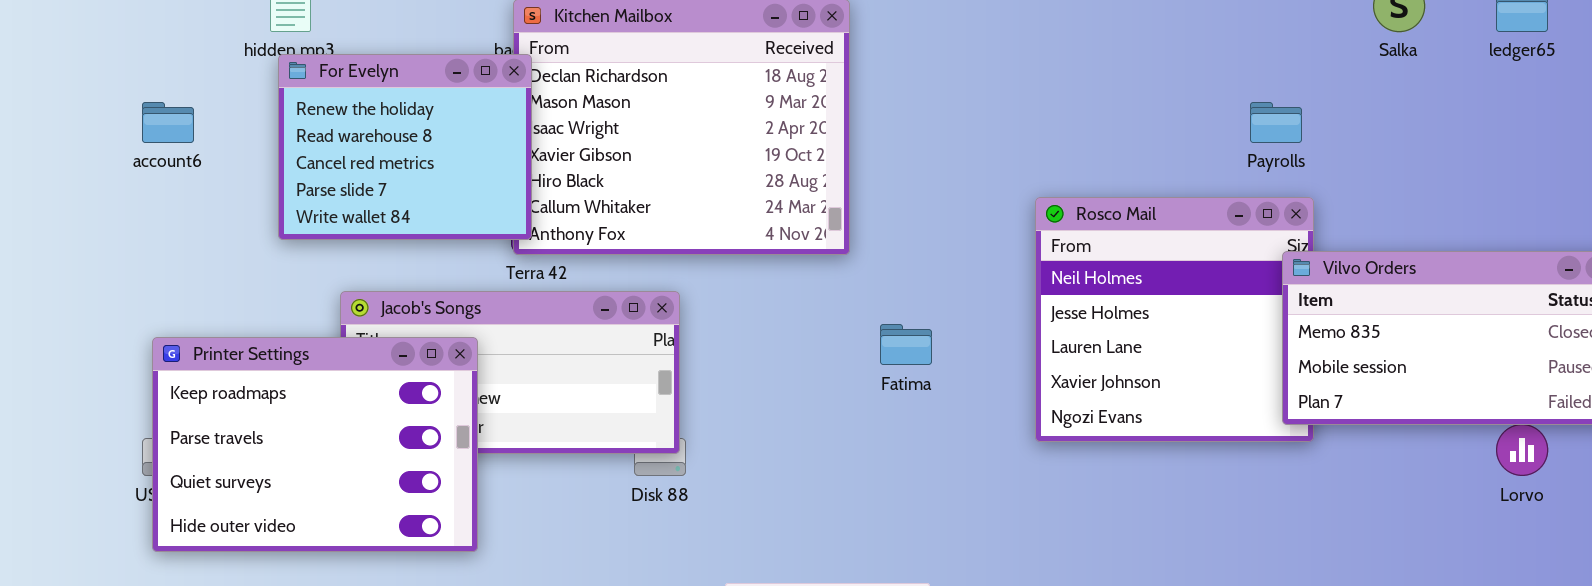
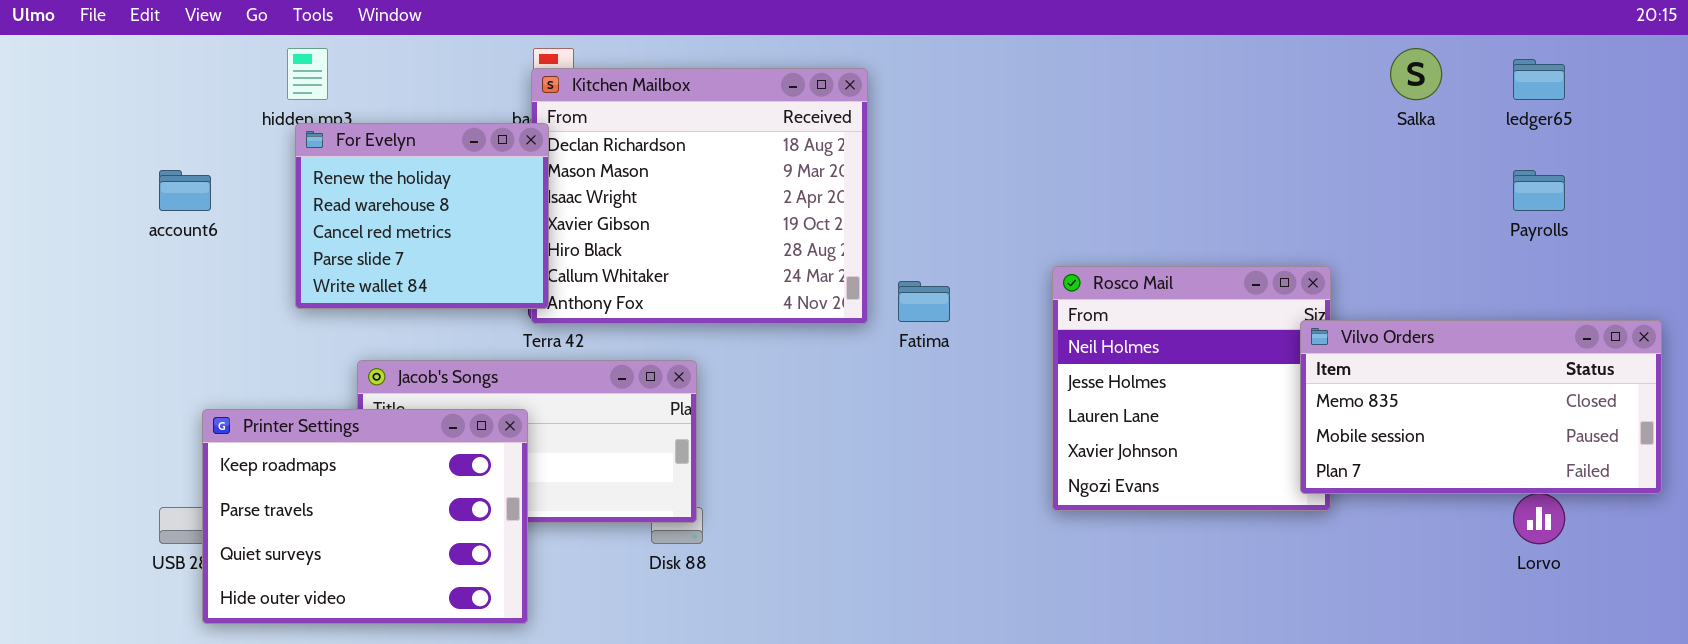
Payrolls: [1250,102,1302,143] -> [1513,170,1565,211], moved
Fatima: [880,324,932,365] -> [898,281,950,322], moved
Printer Settings: [152,337,478,552] -> [202,409,528,624], moved

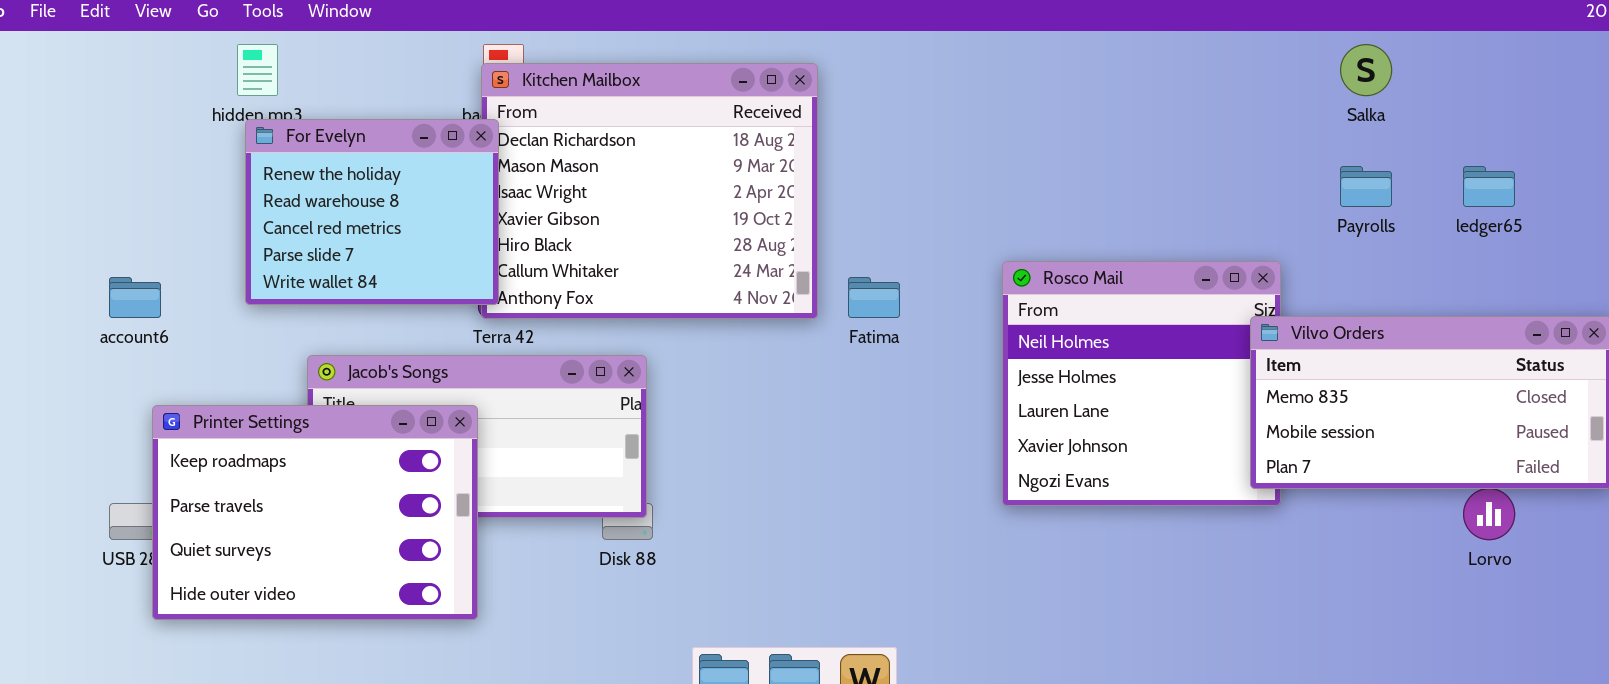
ledger65: [1513,59,1565,100] -> [1463,166,1515,207], moved
account6: [159,170,211,211] -> [109,277,161,318], moved
Payrolls: [1513,170,1565,211] -> [1340,166,1392,207], moved

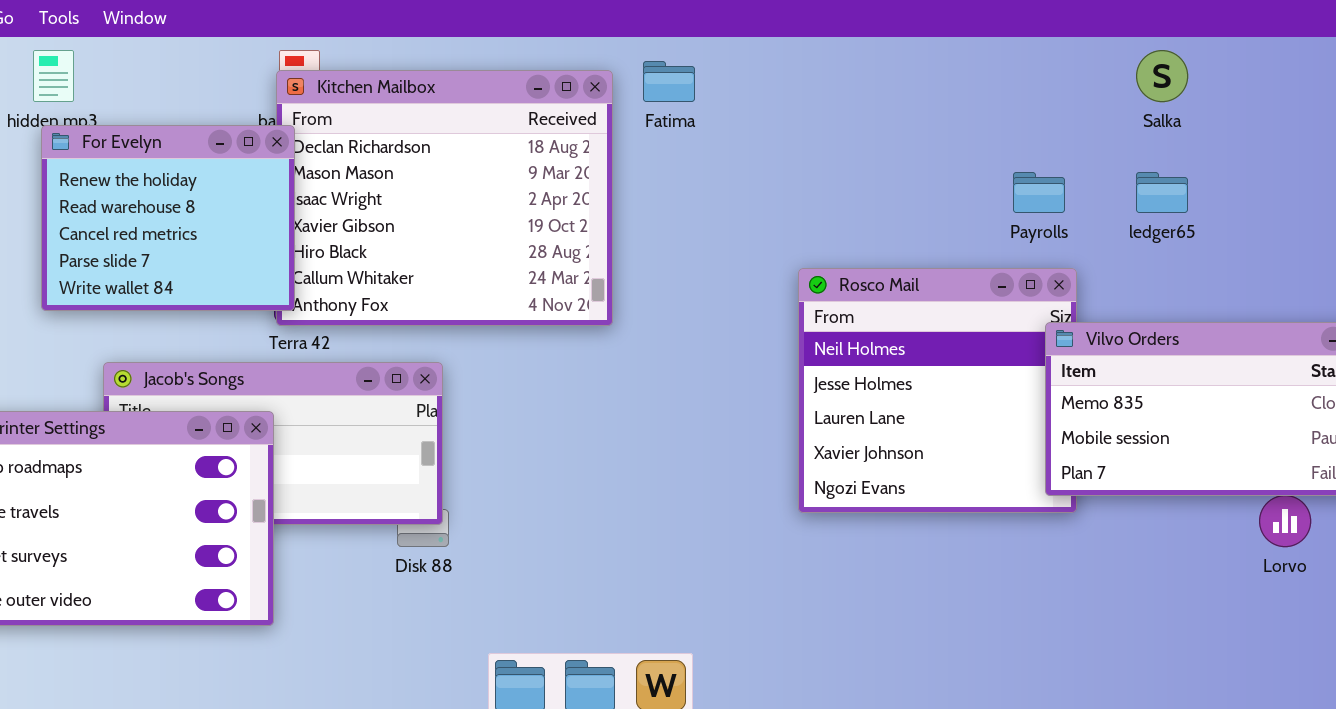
Payrolls: [1340,166,1392,207] -> [1013,172,1065,213], moved
ledger65: [1463,166,1515,207] -> [1136,172,1188,213], moved
Fatima: [848,277,900,318] -> [643,61,695,102], moved

